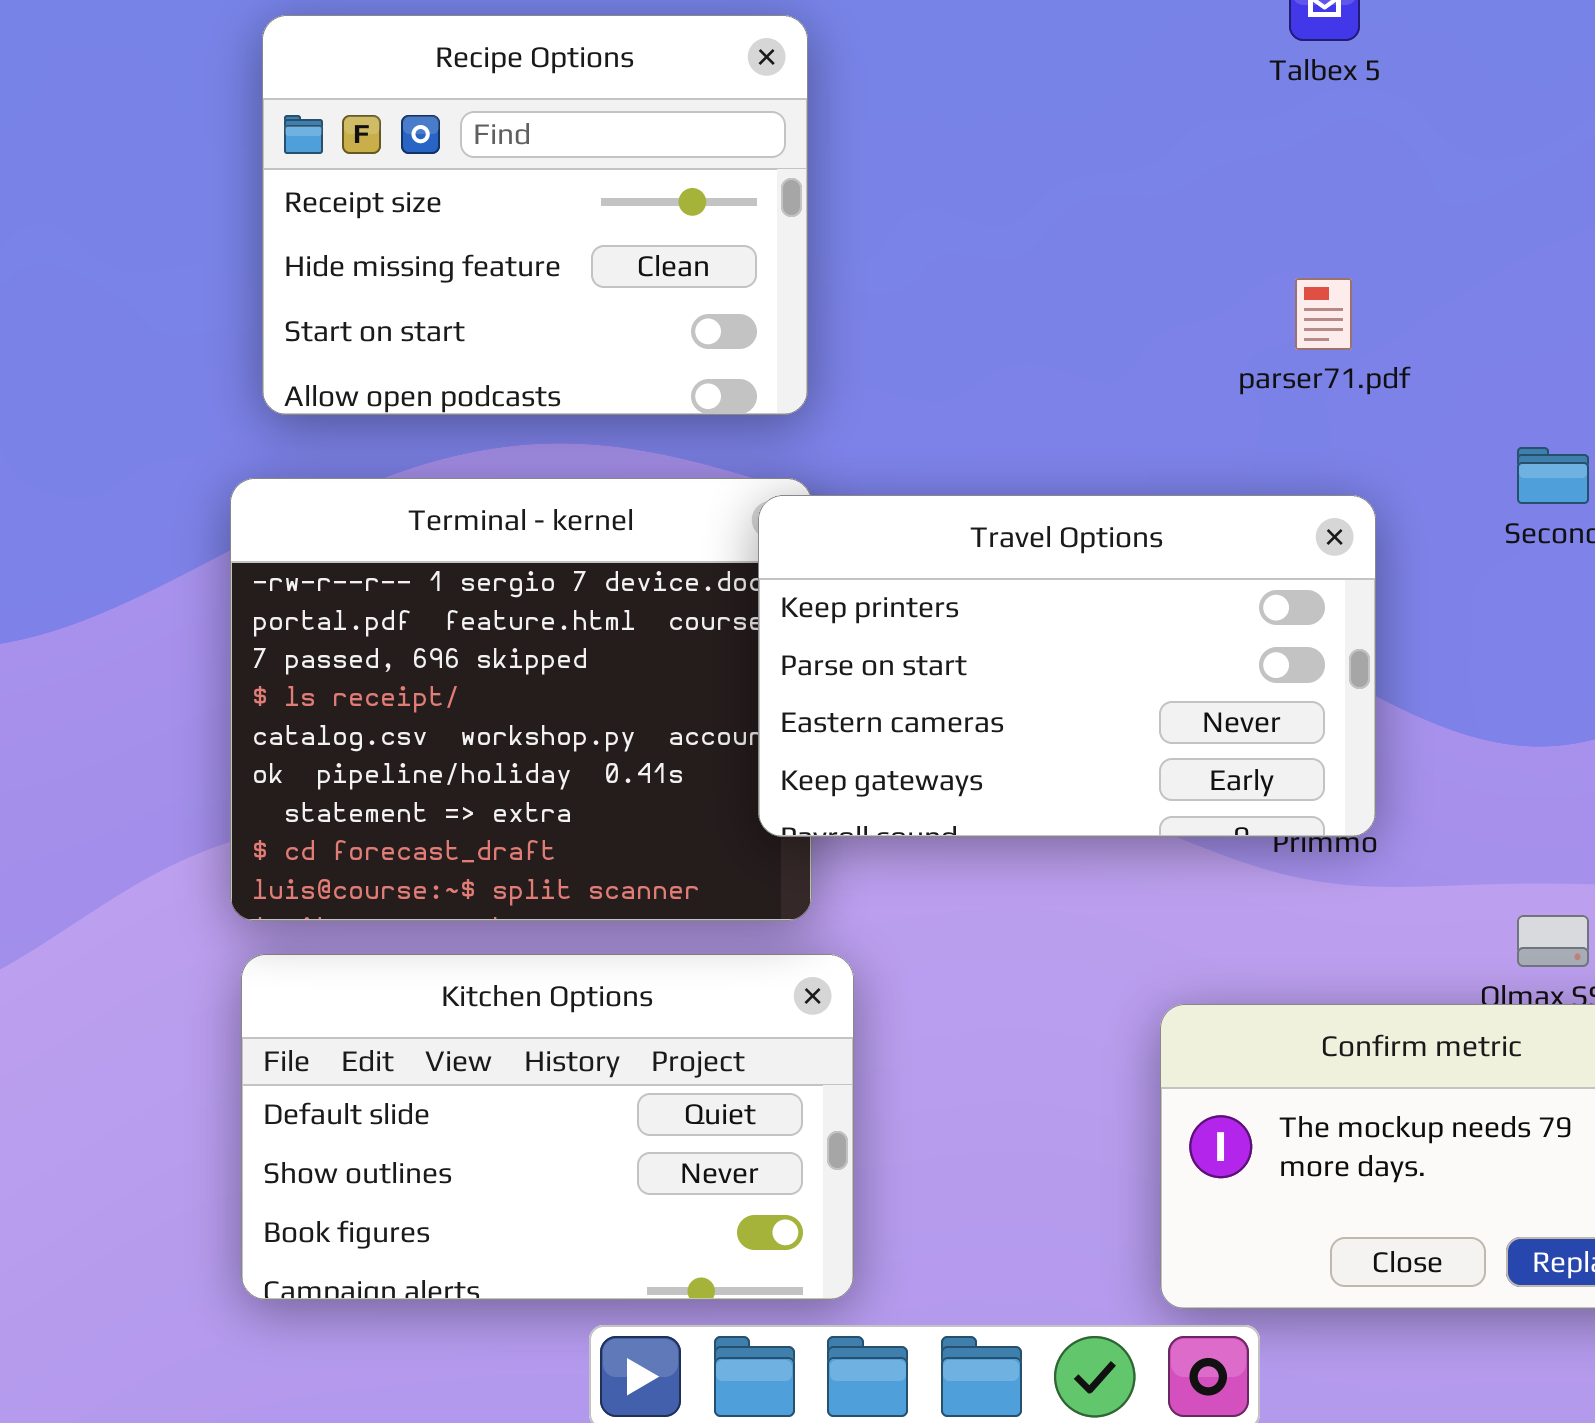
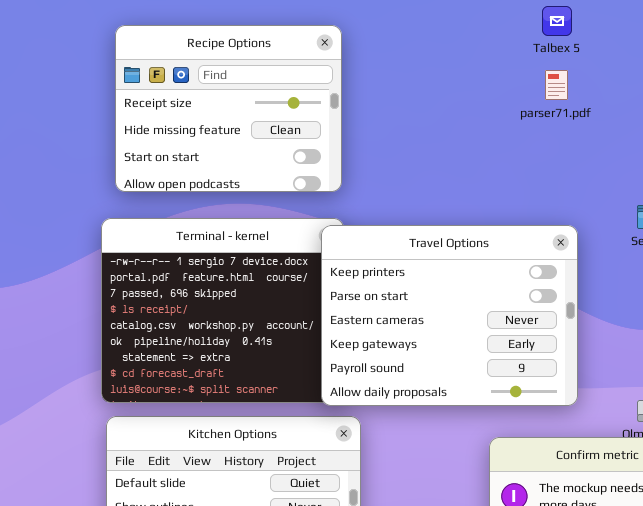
parser71.pdf: [1295,278,1352,350] -> [545,70,568,100], moved
Travel Options: [758,495,1376,837] -> [321,225,578,406], resized

